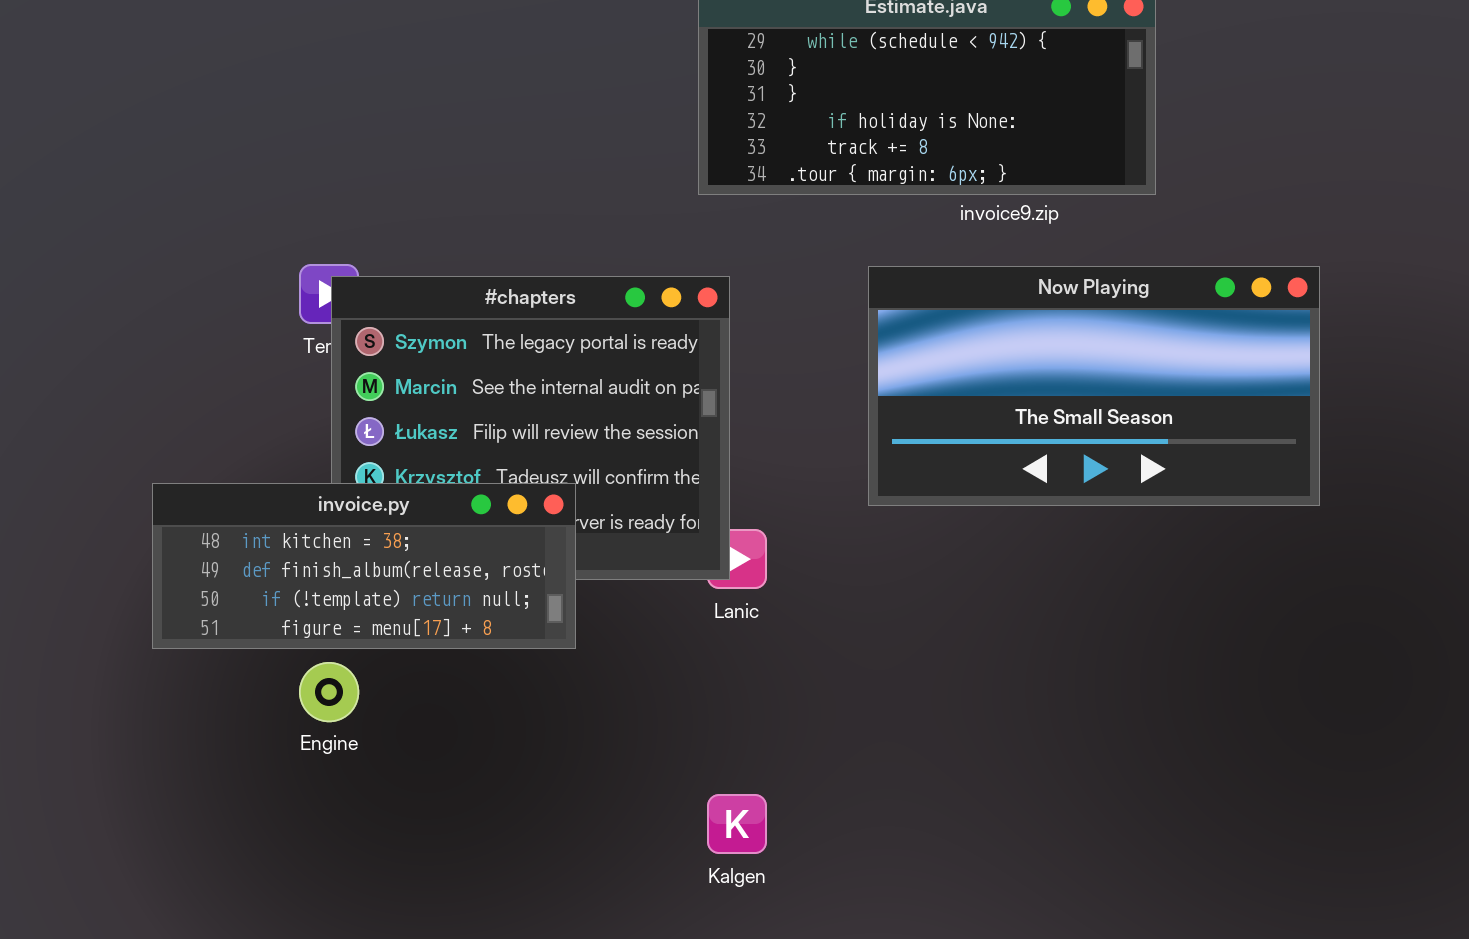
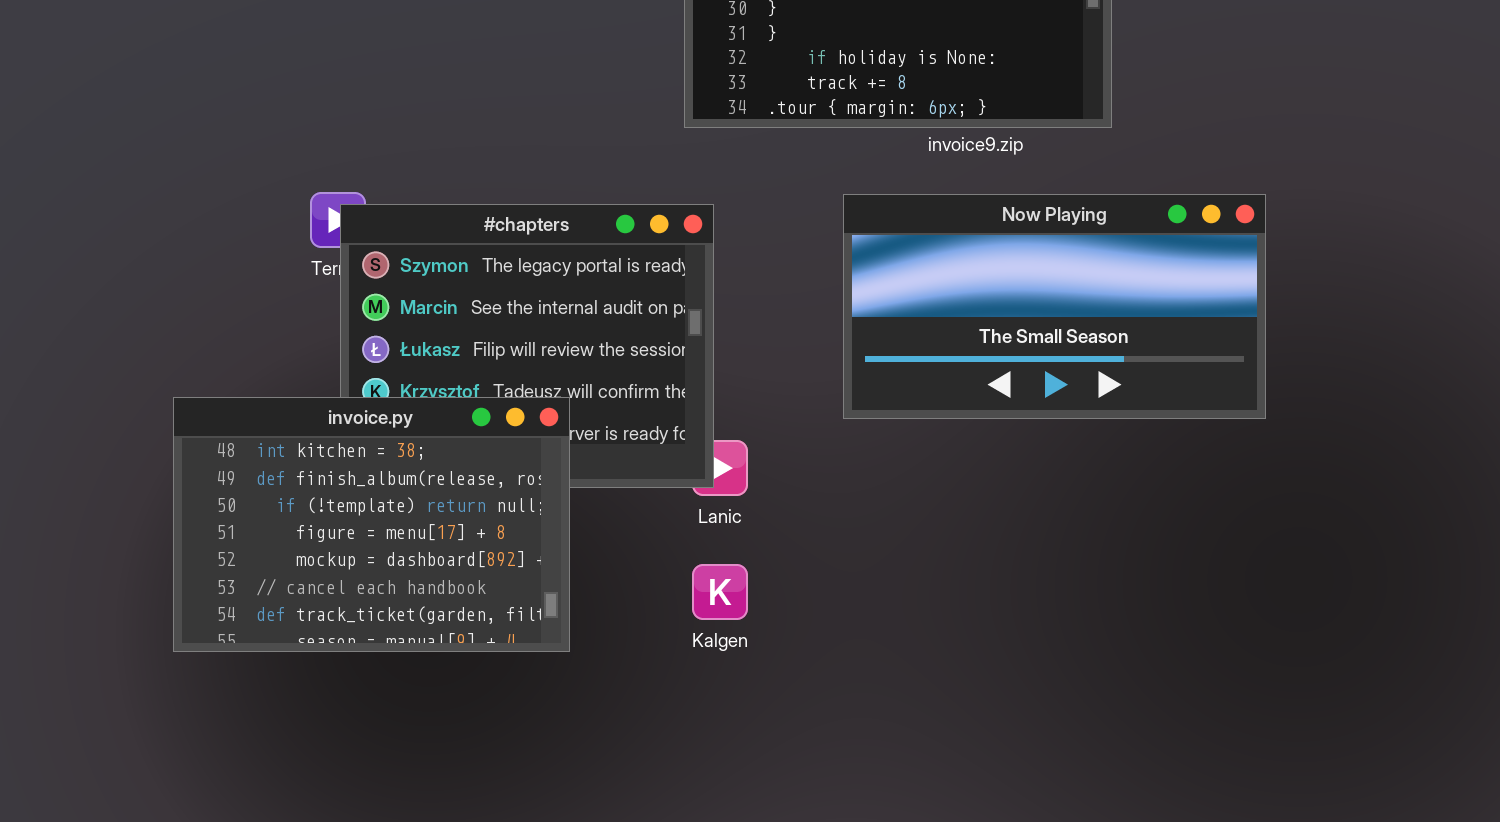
invoice.py: [152,483,576,649] -> [173,397,570,652], resized
Kalgen: [707,794,767,854] -> [692,564,748,620], moved

